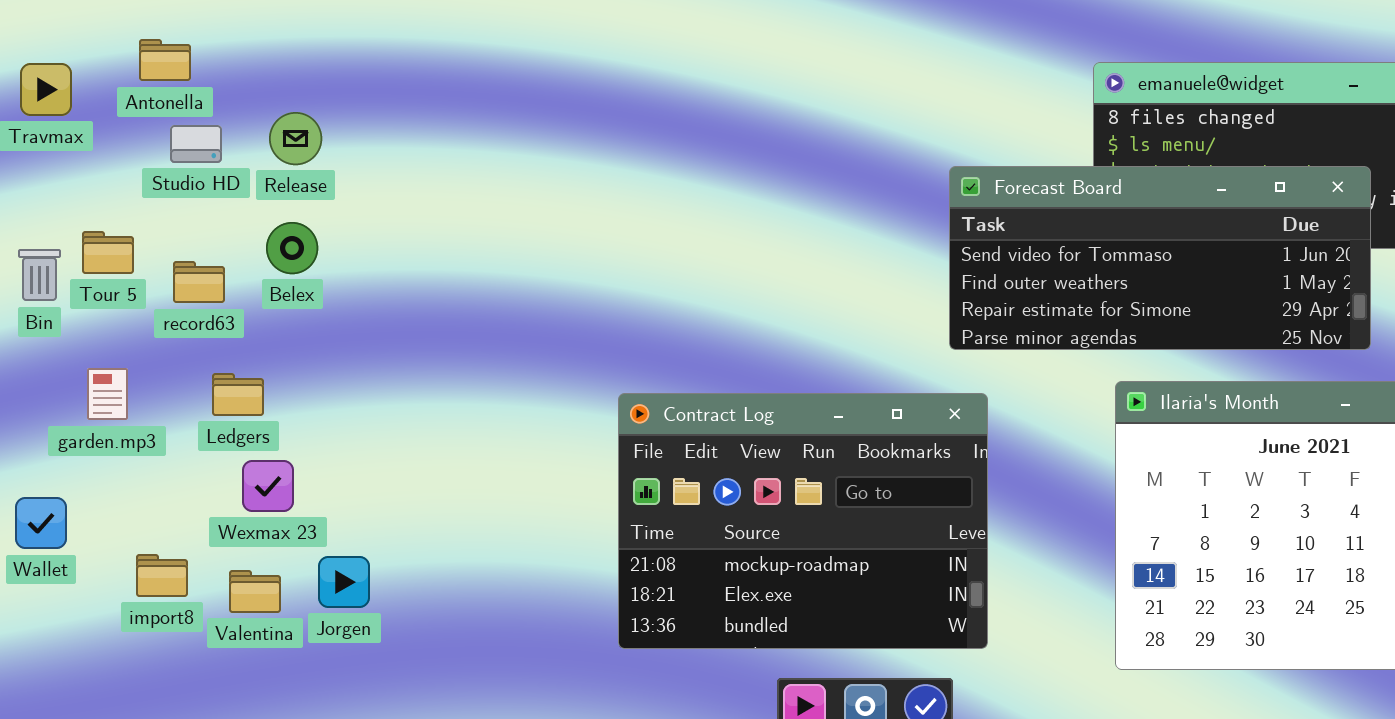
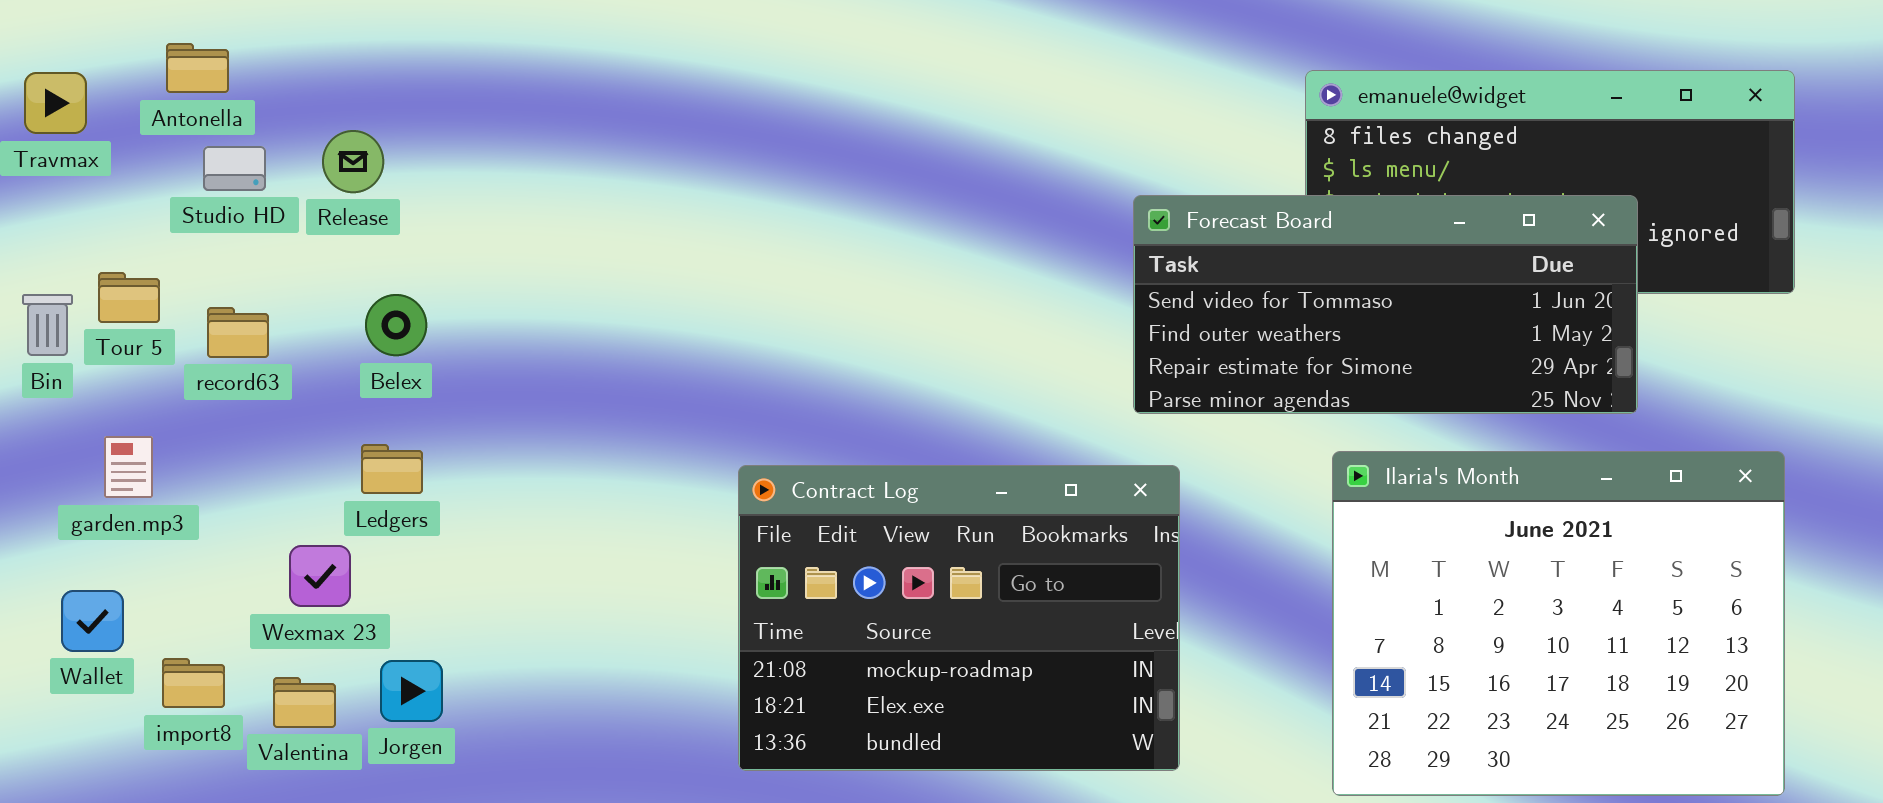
Belex: [266,222,318,274] -> [365,294,427,356], moved
Ledgers: [212,373,264,416] -> [361,444,423,494], moved
Wallet: [15,497,67,549] -> [61,590,124,652], moved

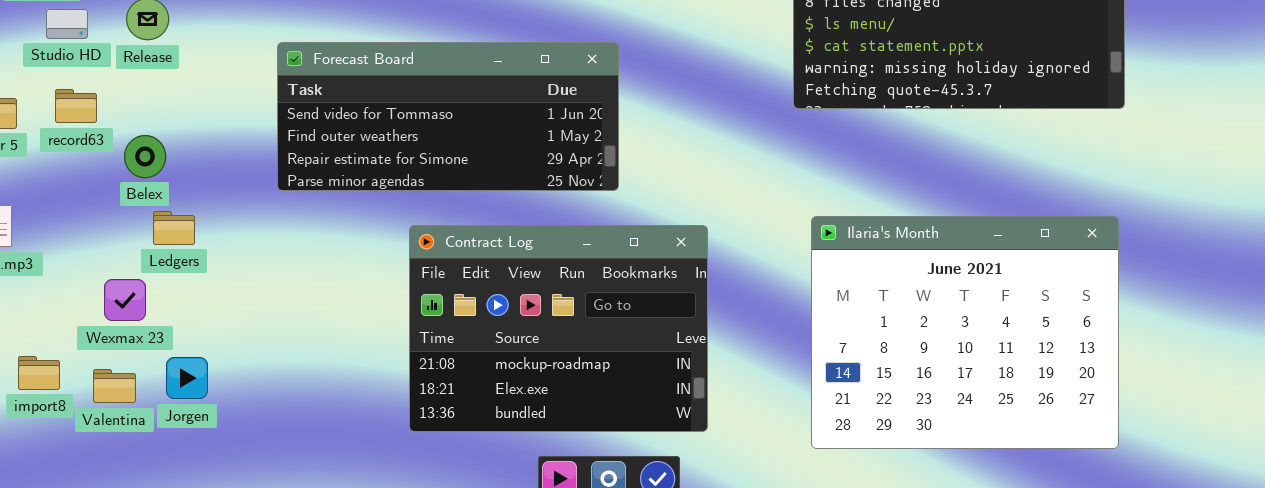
Forecast Board: [1133,195,1638,414] -> [277,42,619,191], moved
Belex: [365,294,427,356] -> [124,135,166,178], moved
record63: [207,307,269,358] -> [55,89,97,123], moved

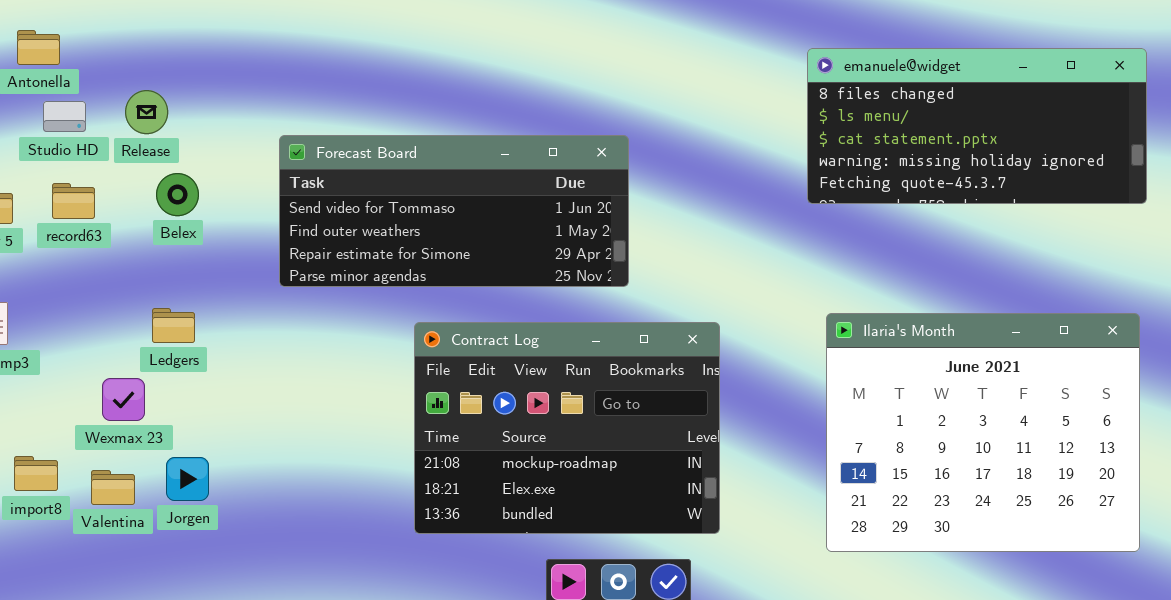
Belex: [124,135,166,178] -> [156,173,199,216], moved

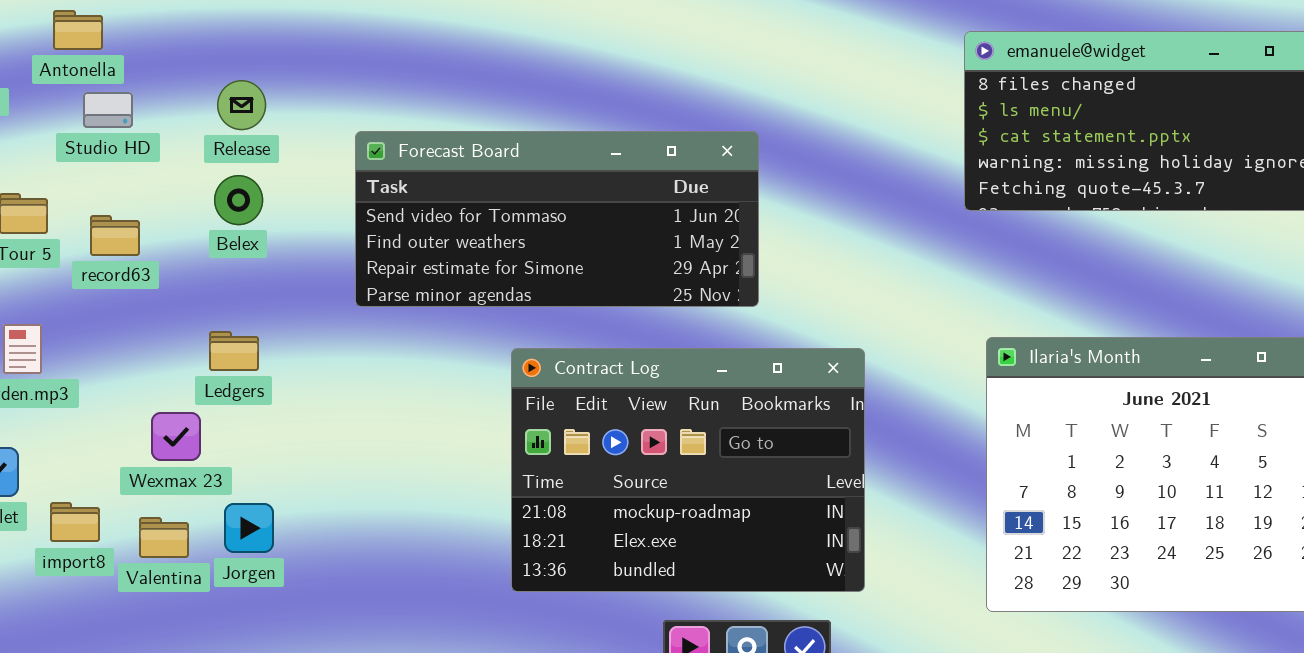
Release: [125,90,168,134] -> [217,80,266,130], moved
record63: [52,183,95,219] -> [90,215,140,256], moved

